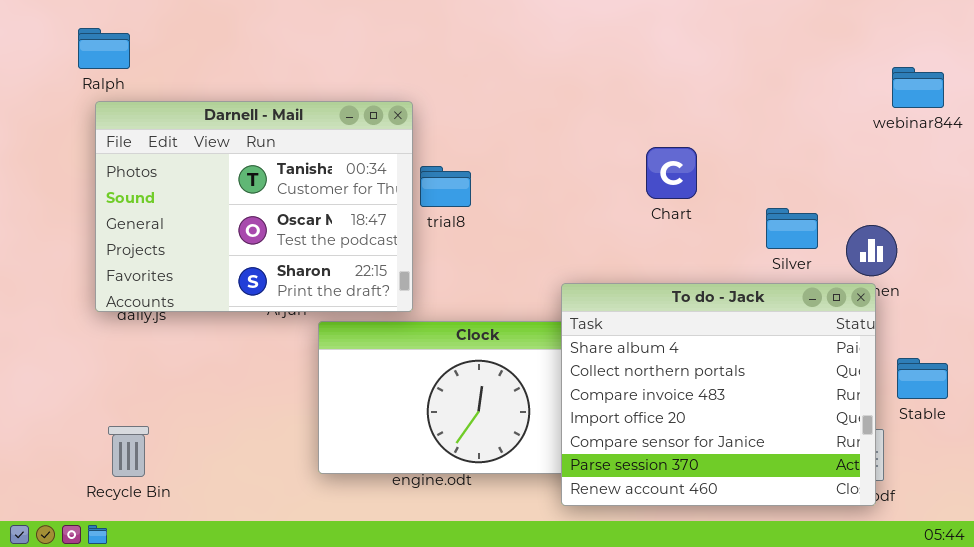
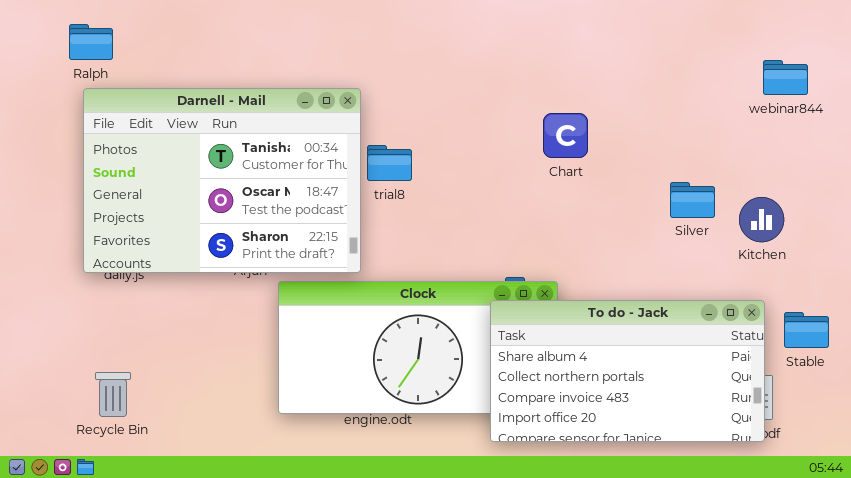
webinar844: [892,67,944,108] -> [763,60,808,95], moved
Chart: [646,147,697,199] -> [543,113,588,158], moved
To do - Jack: [561,283,876,506] -> [490,300,765,442], resized

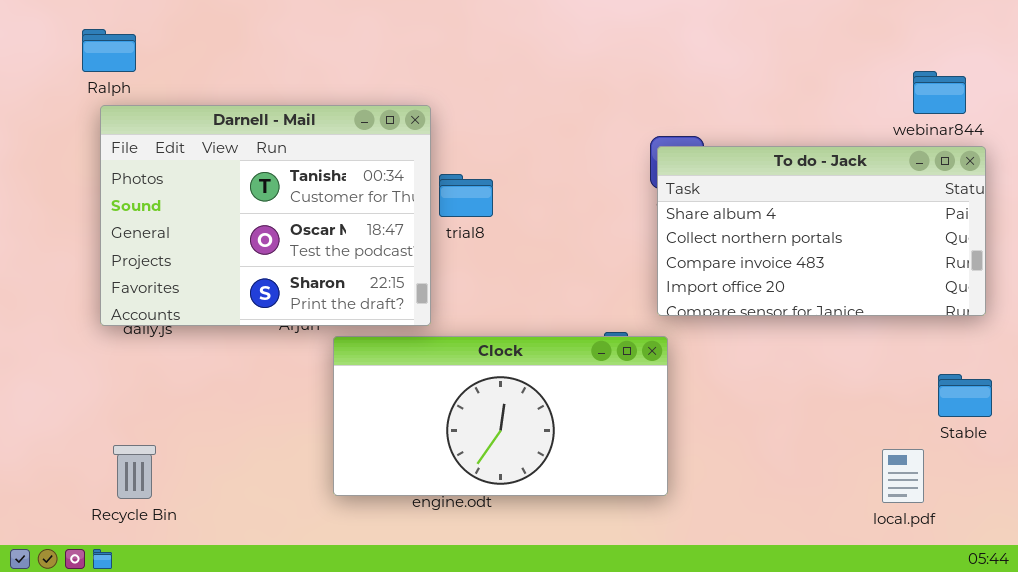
To do - Jack: [490,300,765,442] -> [657,146,986,316], moved

